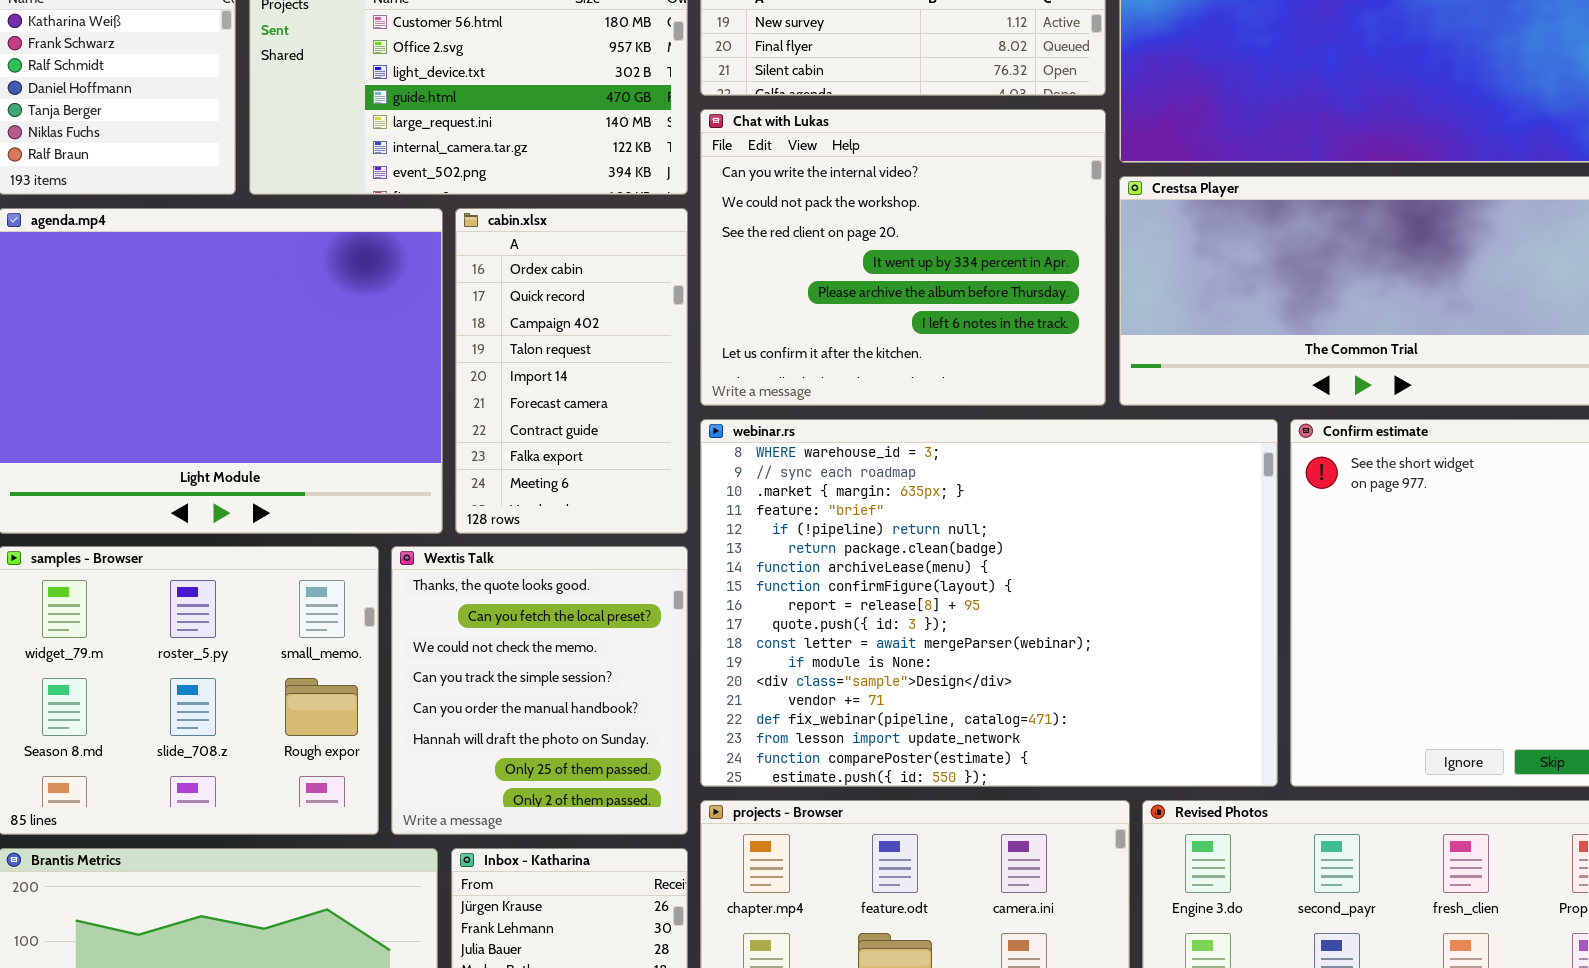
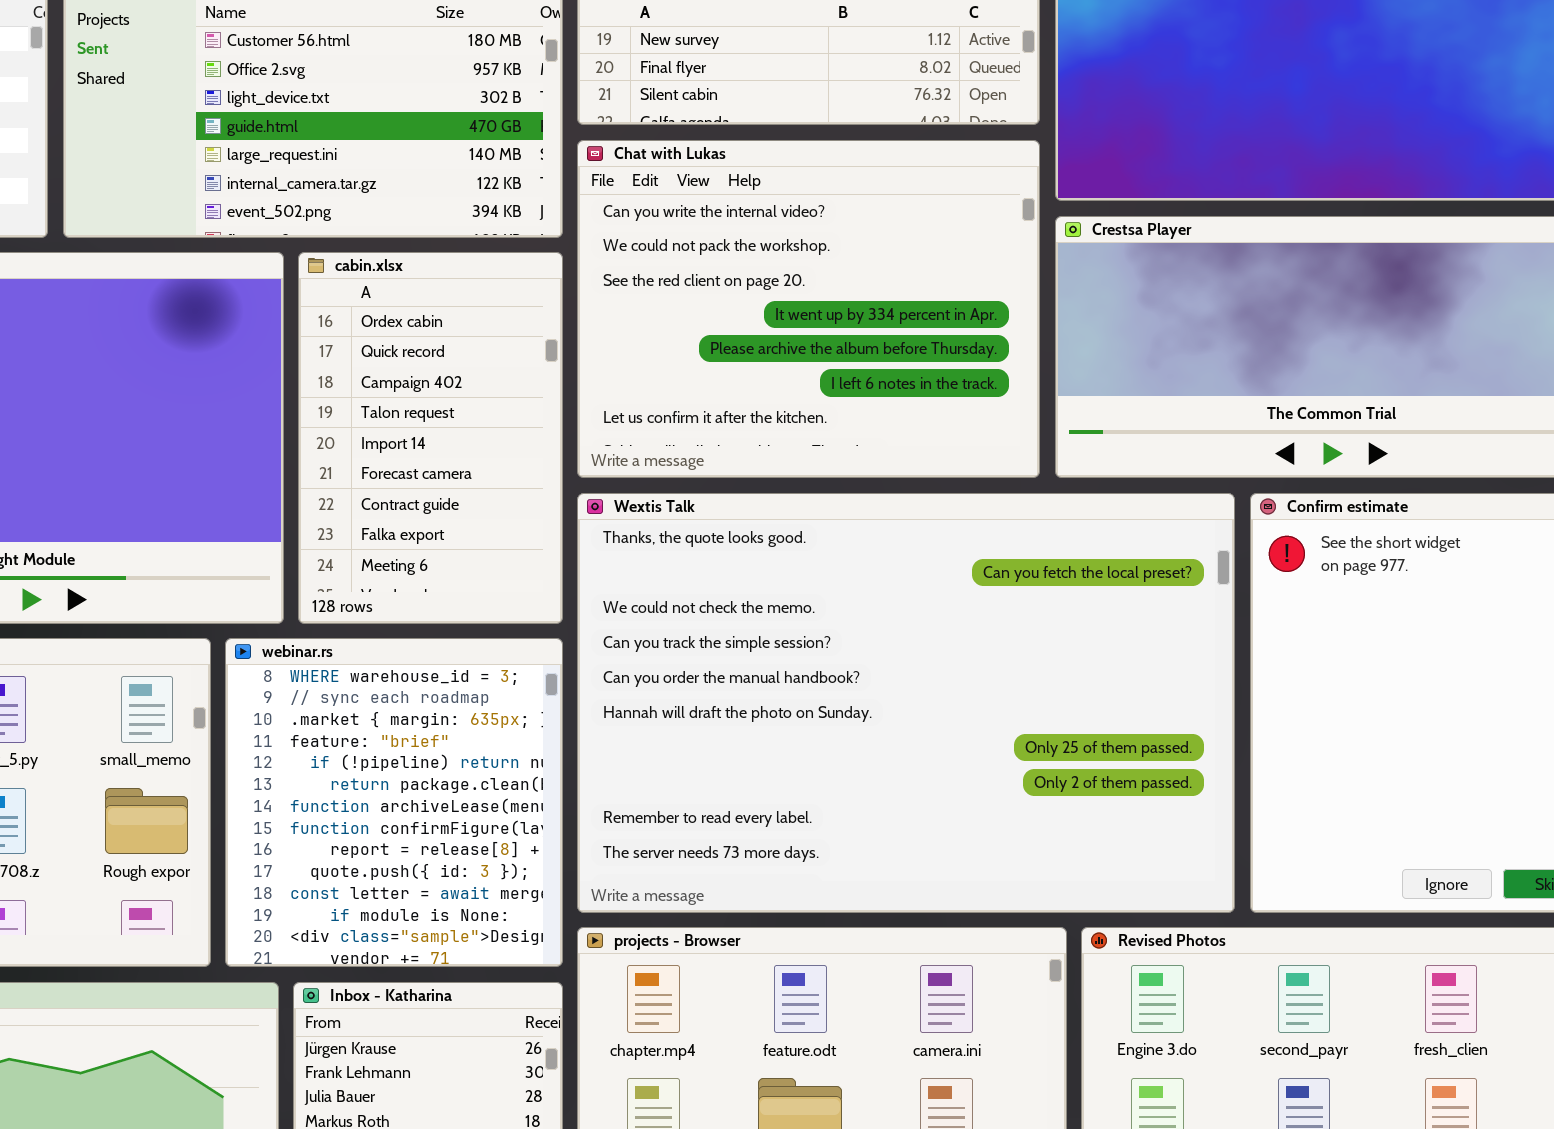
webinar.rs: [700,419,1278,787] -> [225,638,563,967], moved, resized
Wextis Talk: [391,546,688,835] -> [577,493,1235,913], moved, resized

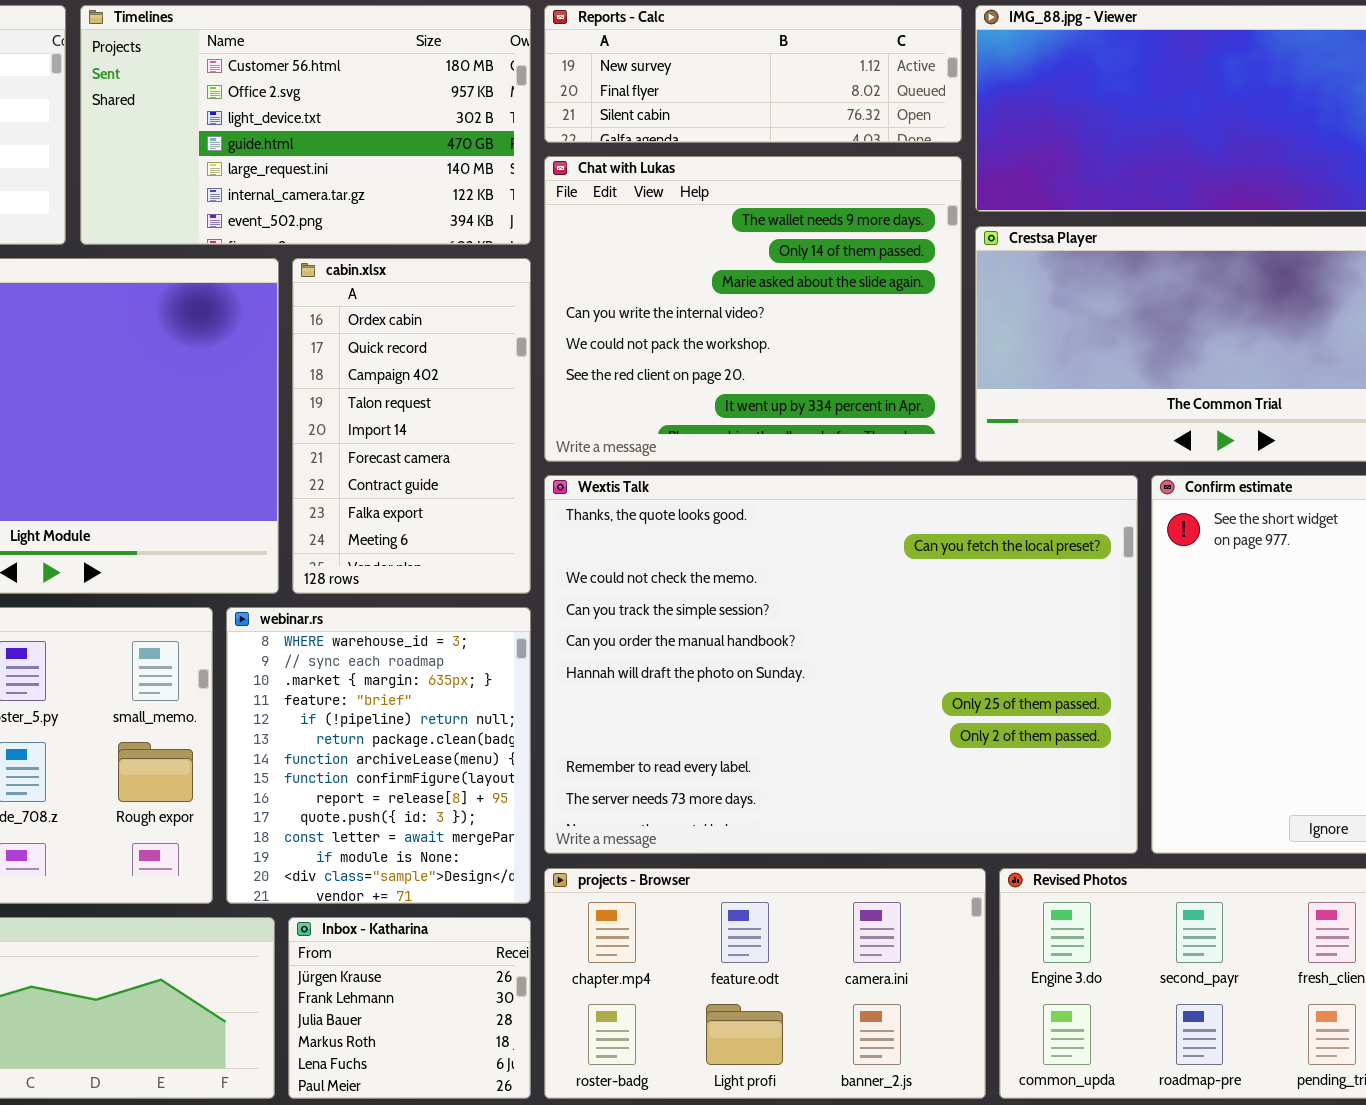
Chat with Lukas: [577,140,1040,478] -> [544,156,962,462], scrolled up 3 rows

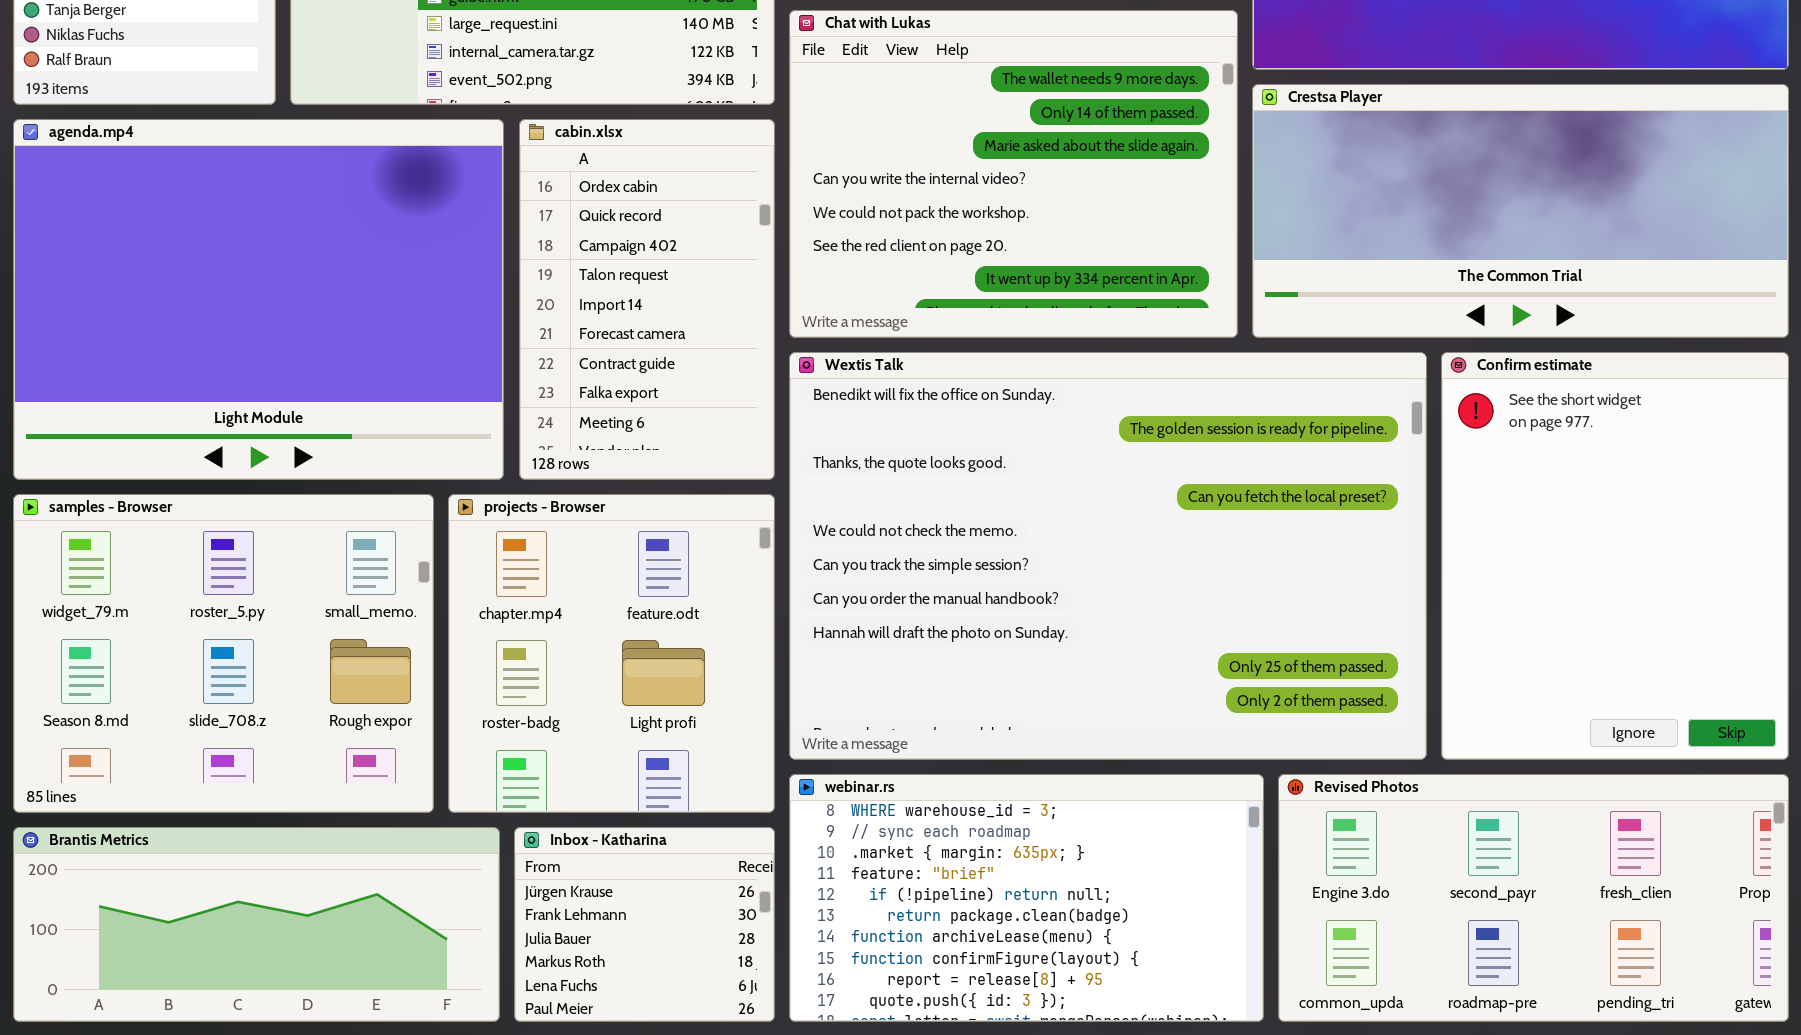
Wextis Talk: [544,475,1138,854] -> [789,352,1427,760], scrolled up 2 rows
webinar.rs: [226,607,531,904] -> [789,774,1264,1022], moved, resized
projects - Browser: [544,868,986,1099] -> [448,494,775,813], moved, resized

